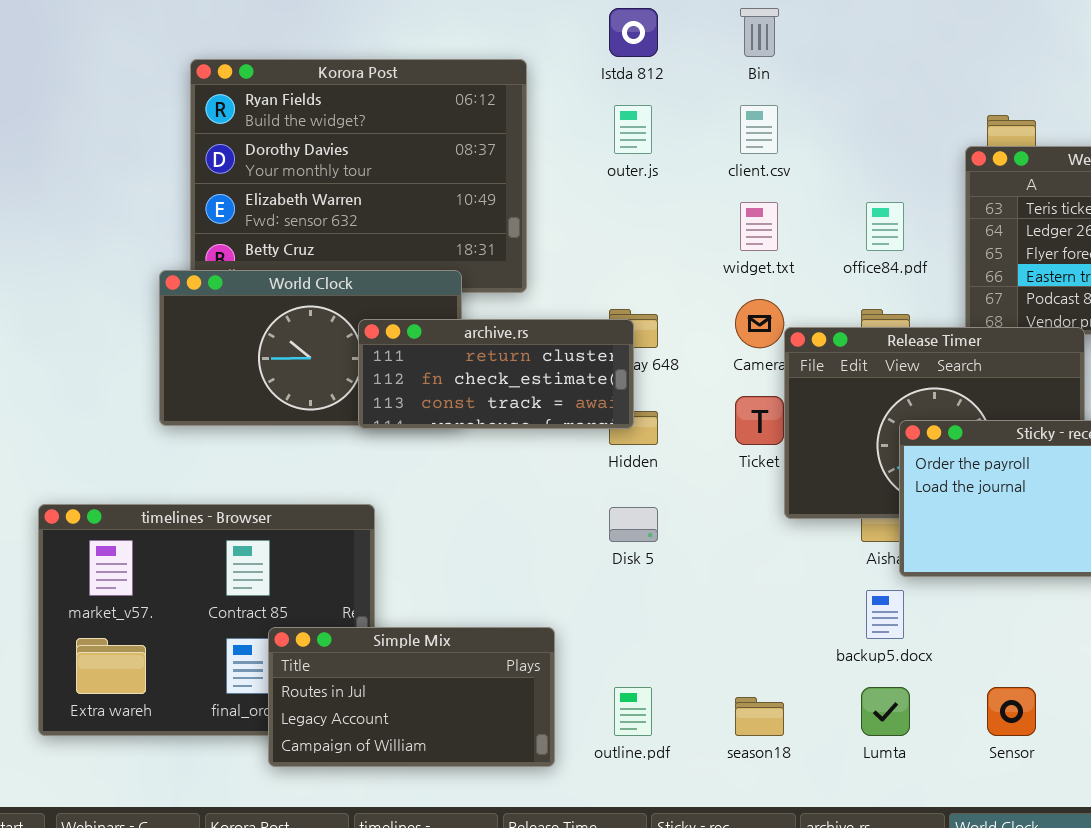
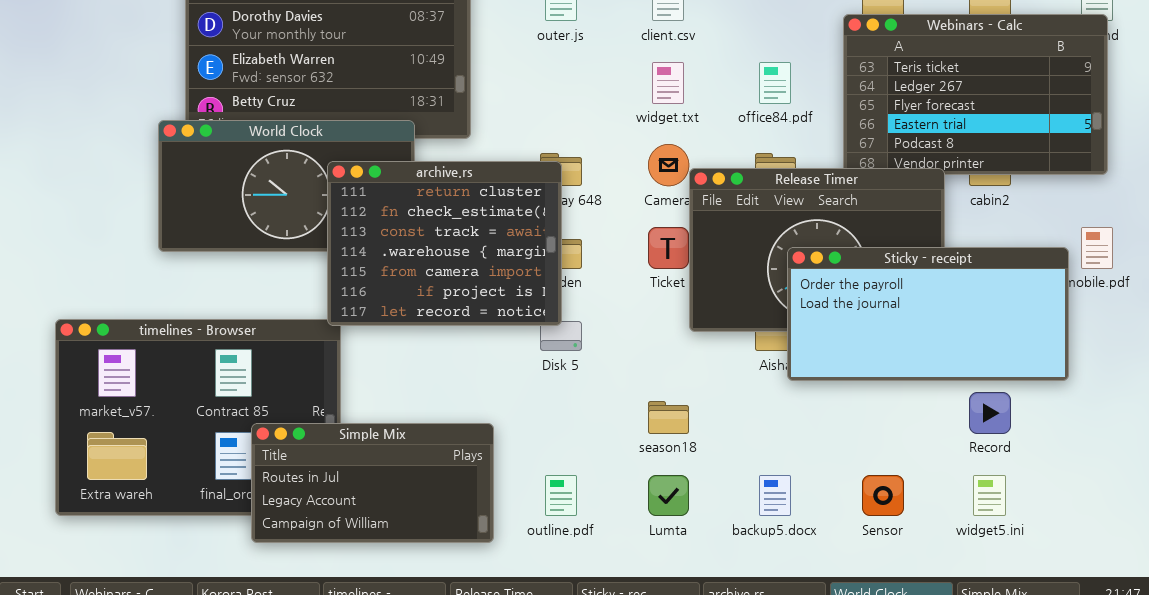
archive.rs: [358,319,634,429] -> [327,161,562,326], resized
backup5.docx: [866,590,904,639] -> [759,475,791,516], moved
Lumta: [861,687,910,736] -> [648,475,689,516], moved
season18: [735,697,784,736] -> [648,401,689,434], moved

